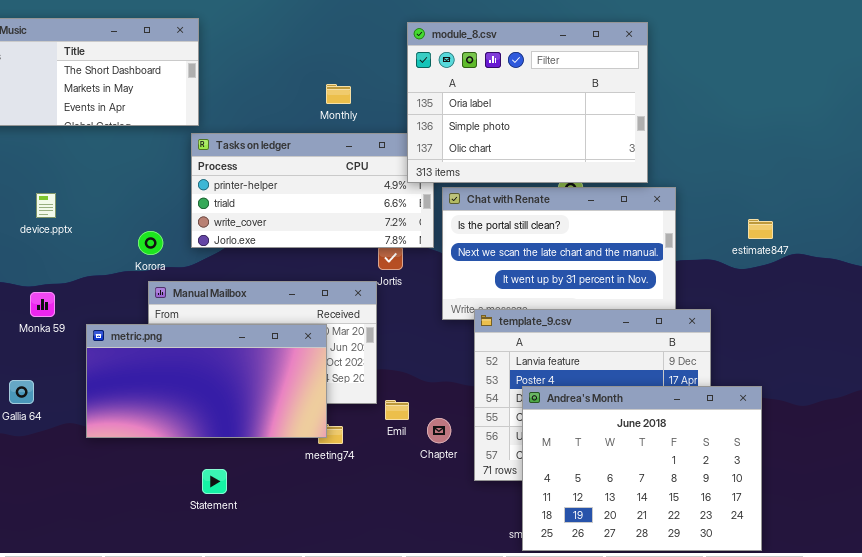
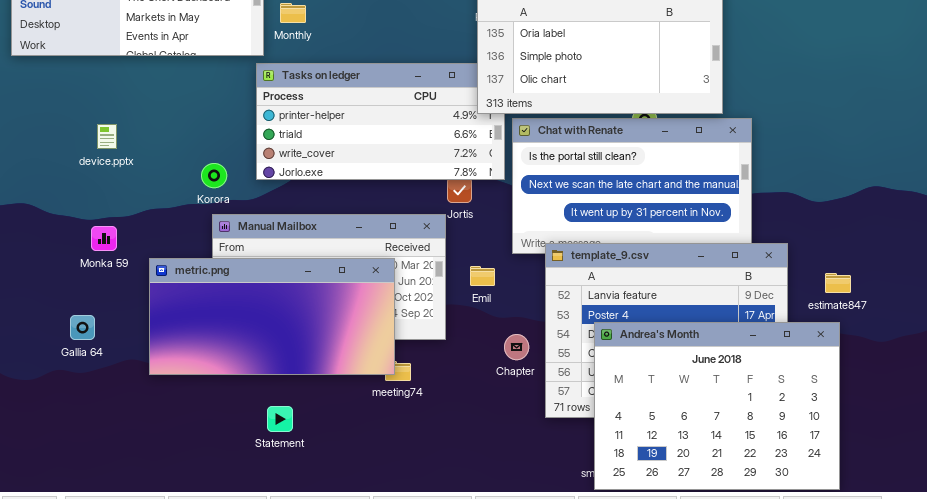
Monthly: [326,84,351,104] -> [280,3,306,23], moved
estimate847: [748,219,773,239] -> [825,273,851,293], moved
Emil: [385,400,409,420] -> [470,266,495,286], moved
Chapter: [427,418,451,443] -> [504,334,529,360], moved

